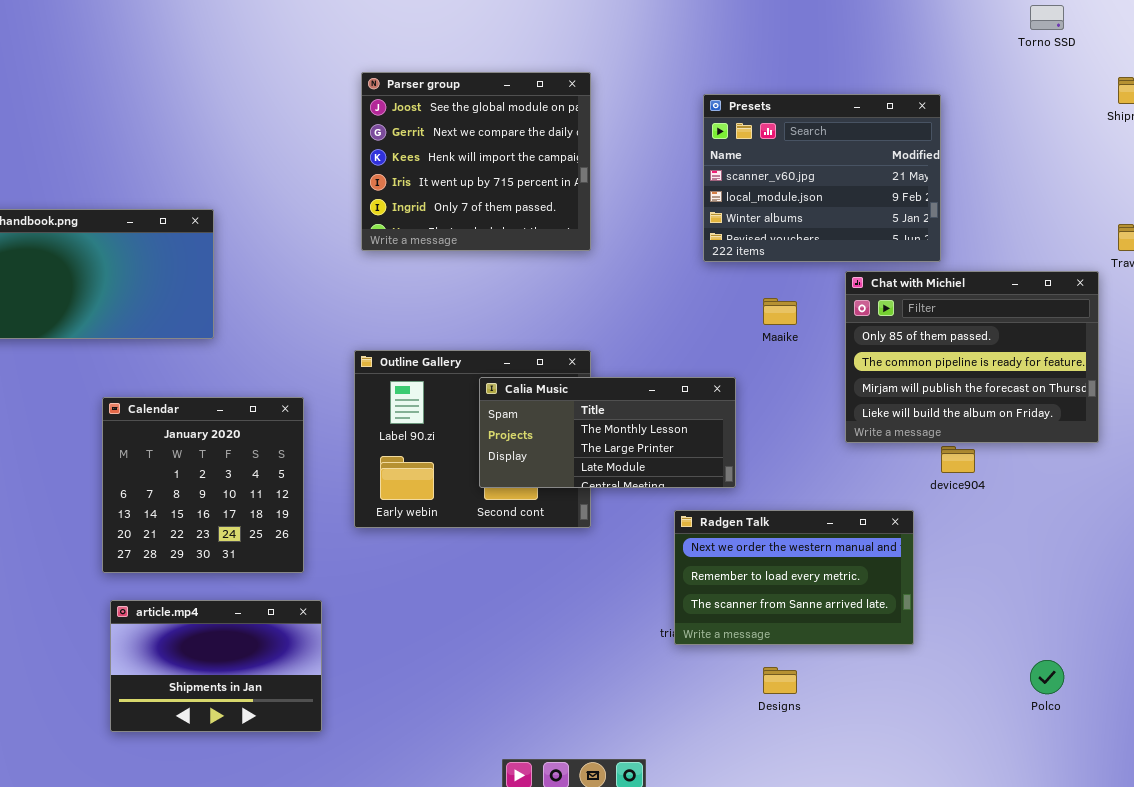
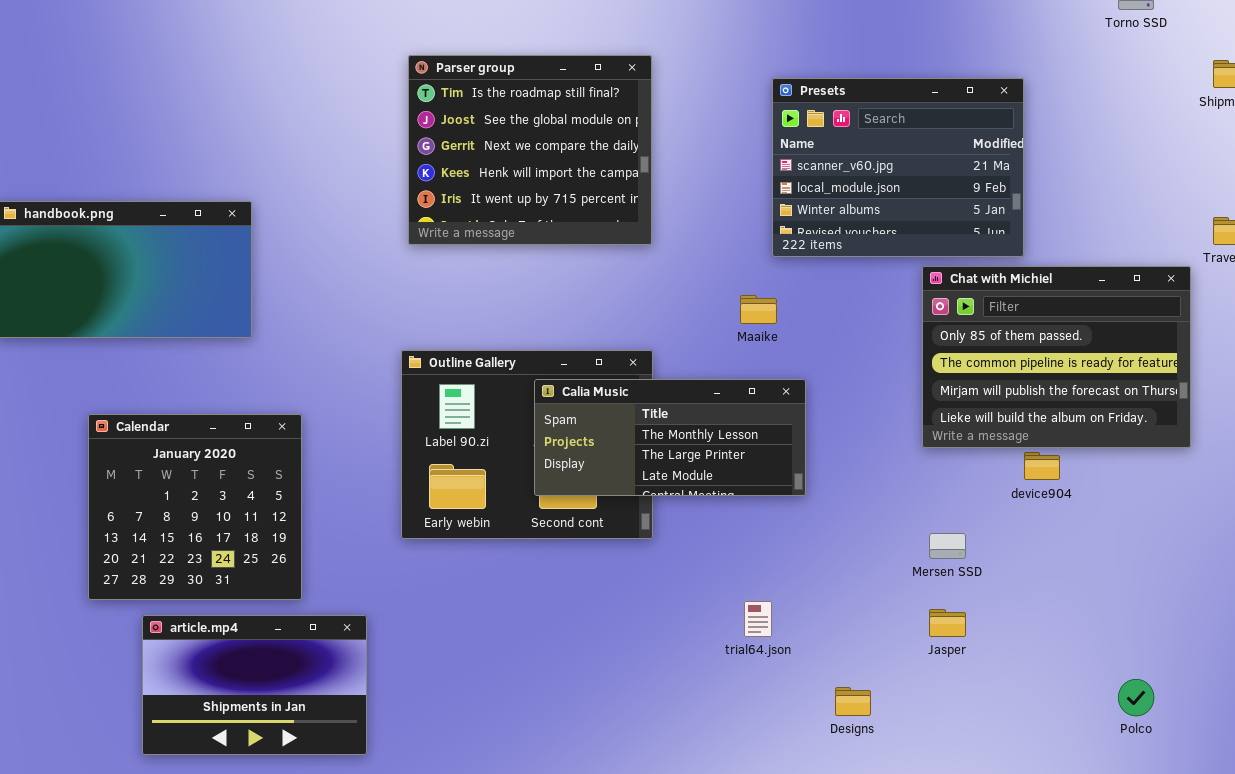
Parser group: [361,72,591,251] -> [408,55,652,245], scrolled up 1 row
Maaike: [763,298,797,325] -> [740,295,777,324], moved
Calendar: [102,397,304,573] -> [88,414,302,600], moved
Radgen Talk: [674,510,914,645] -> none, closed

